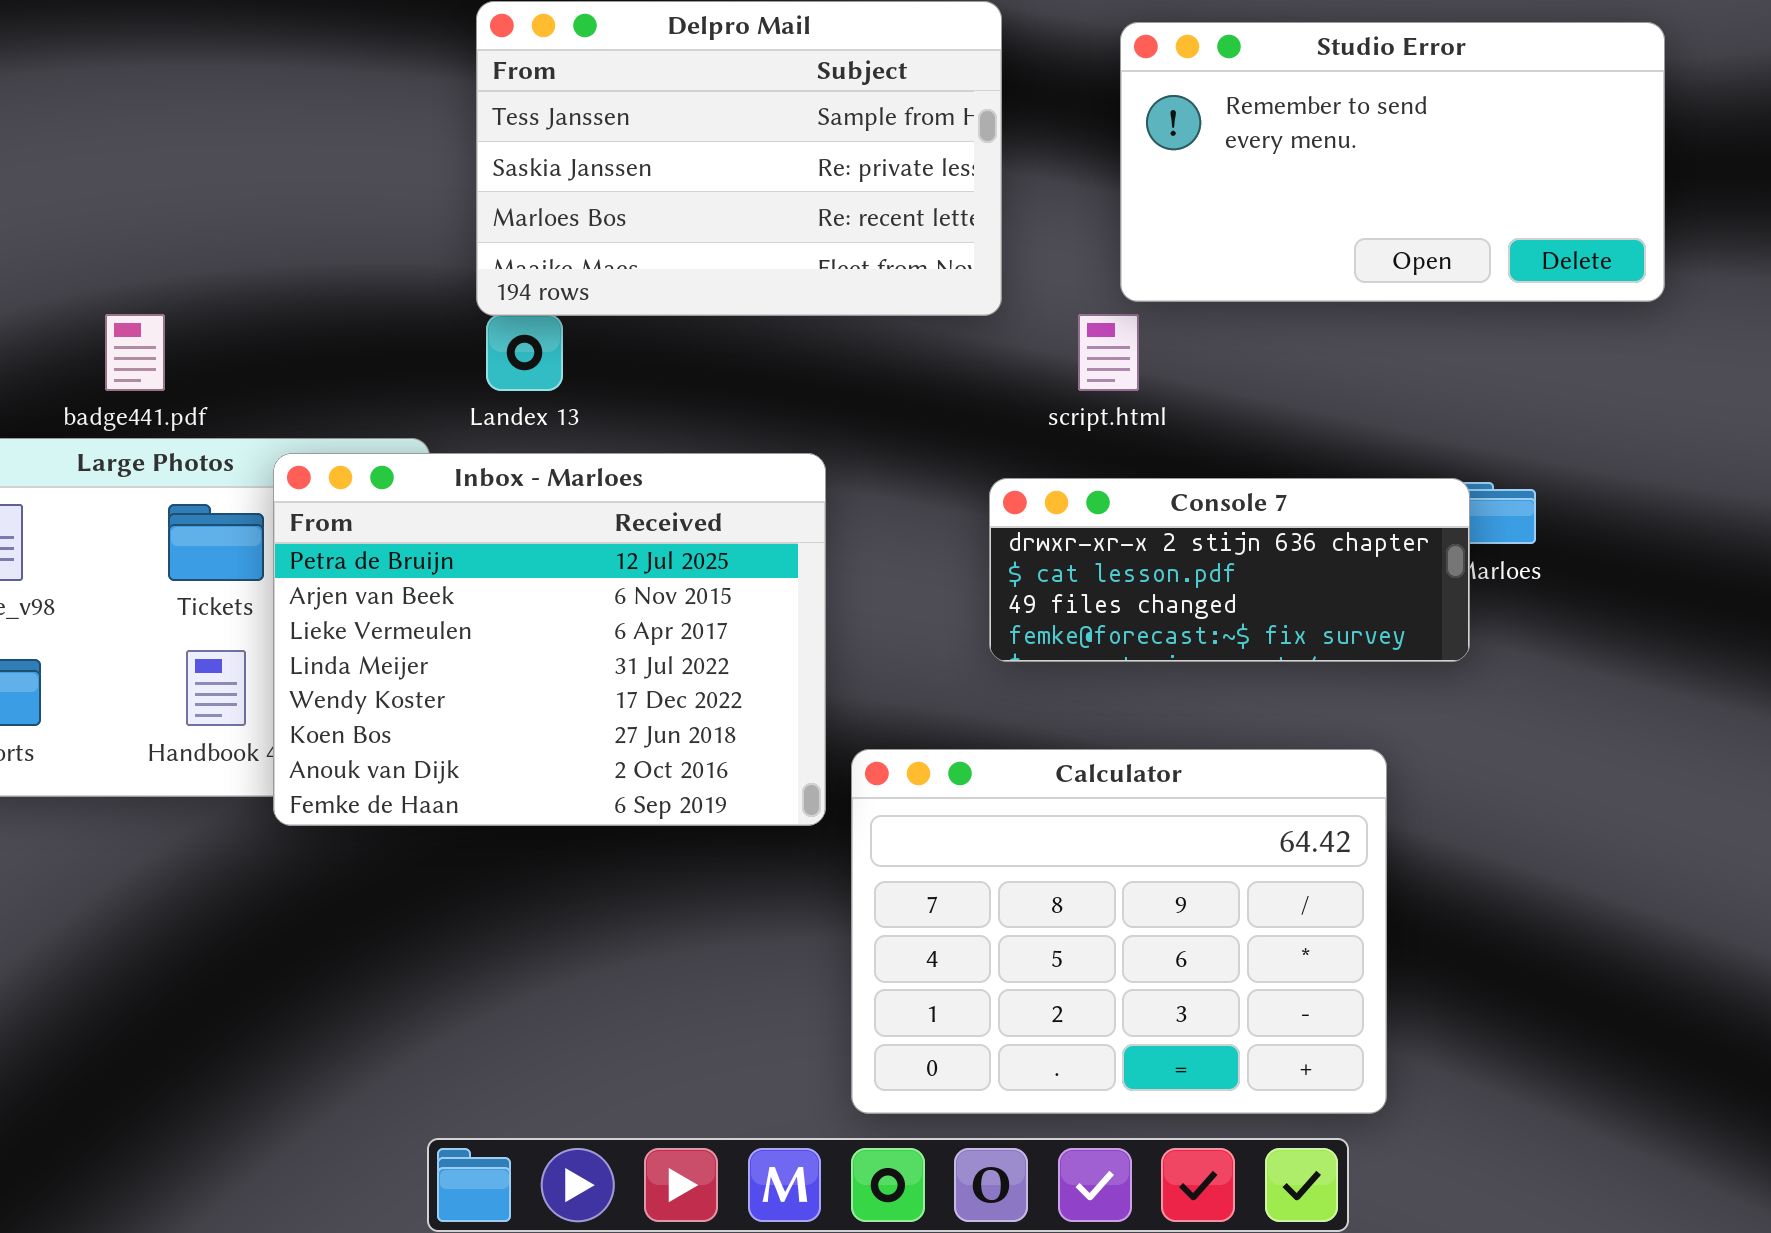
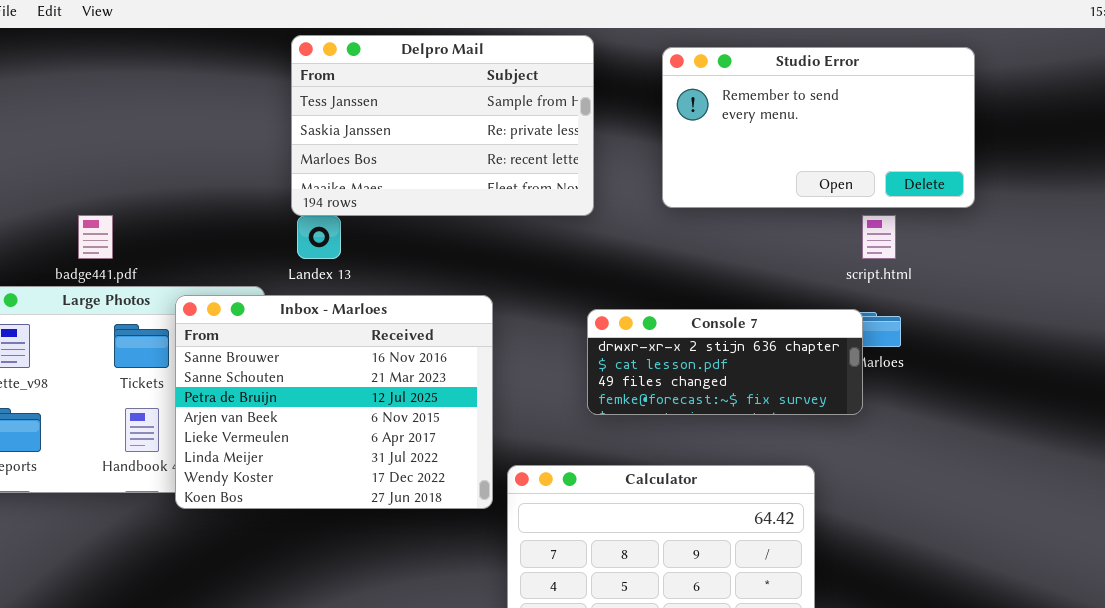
script.html: [1078,314,1139,391] -> [862,215,896,259], moved
Inbox - Marloes: [273,453,826,826] -> [175,295,493,509], scrolled up 2 rows

